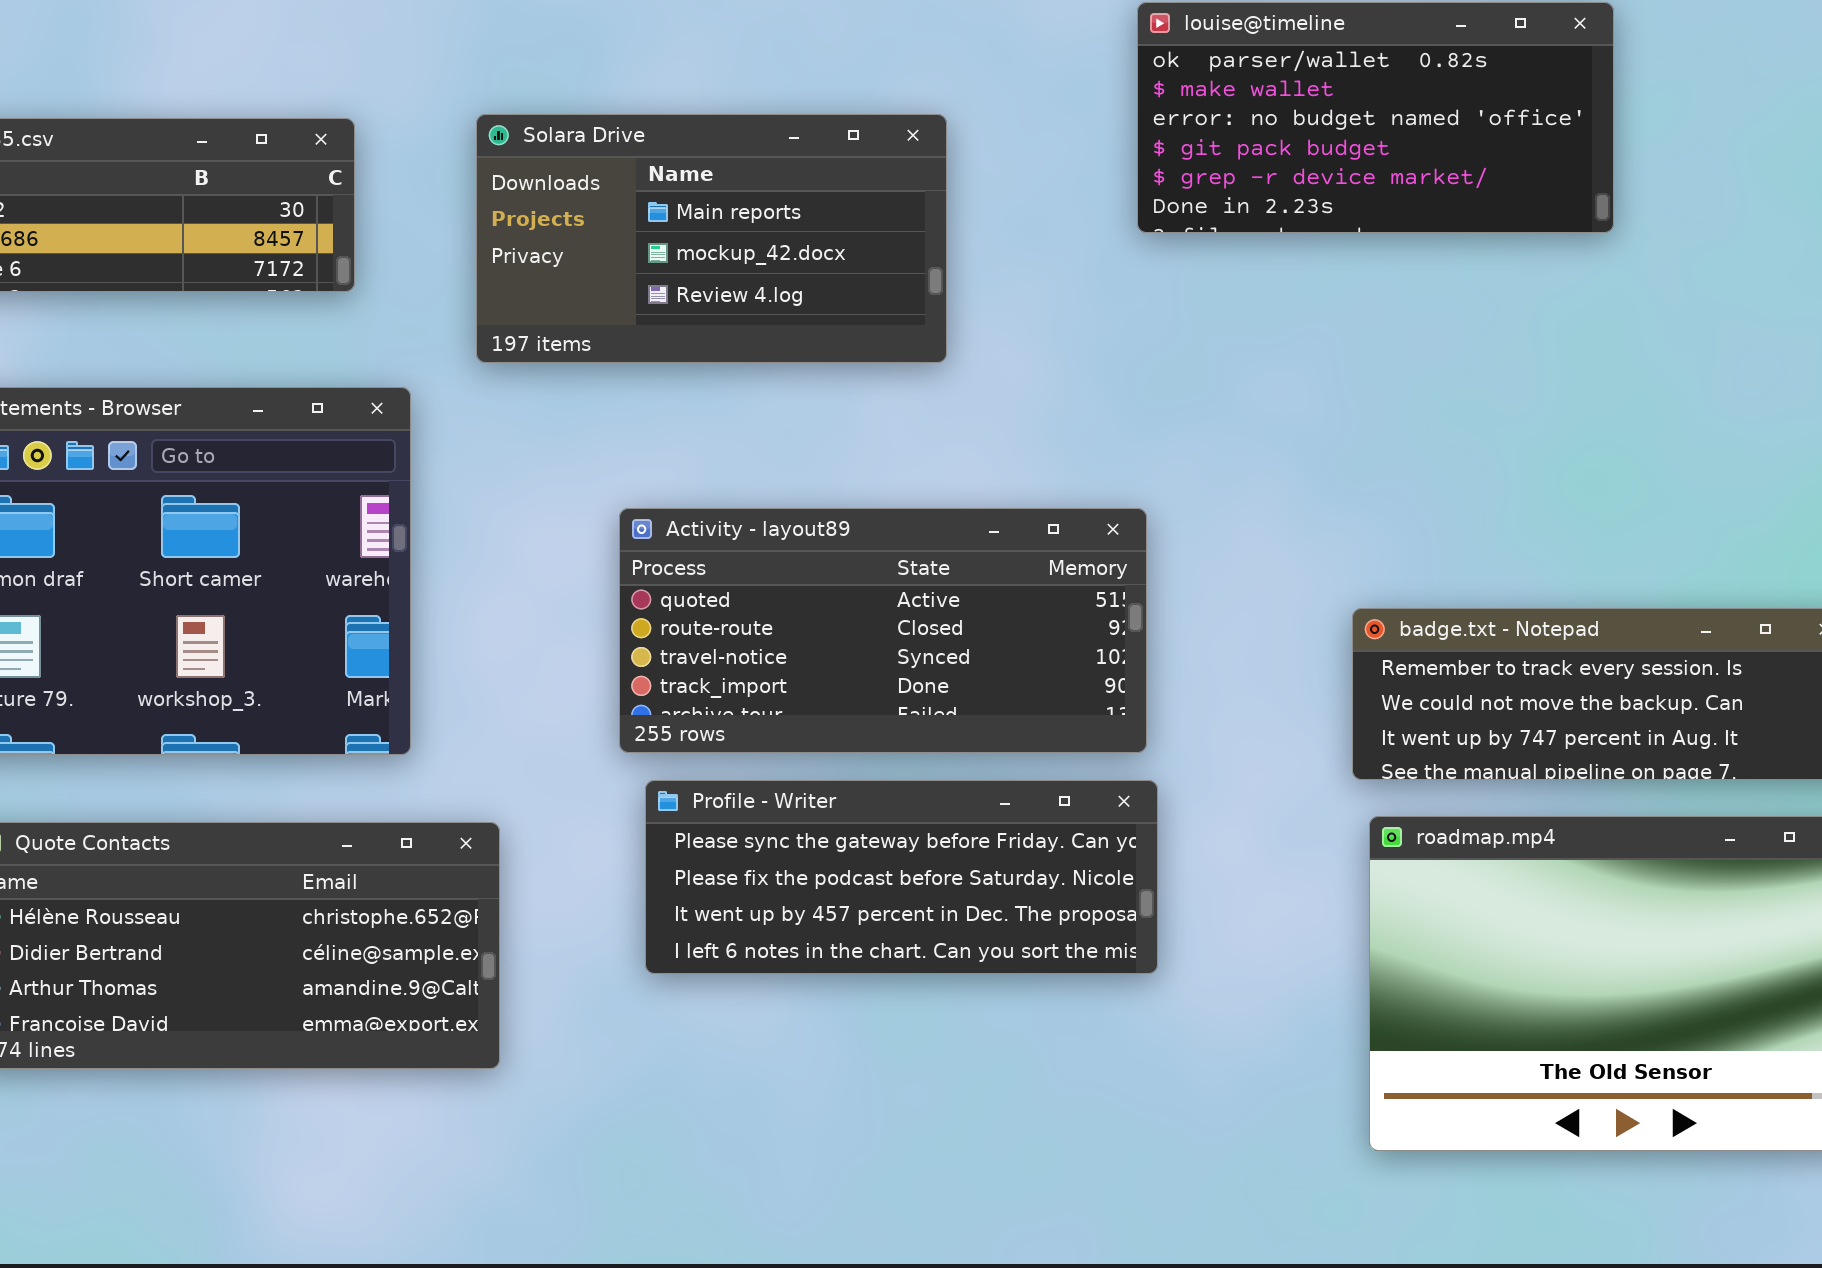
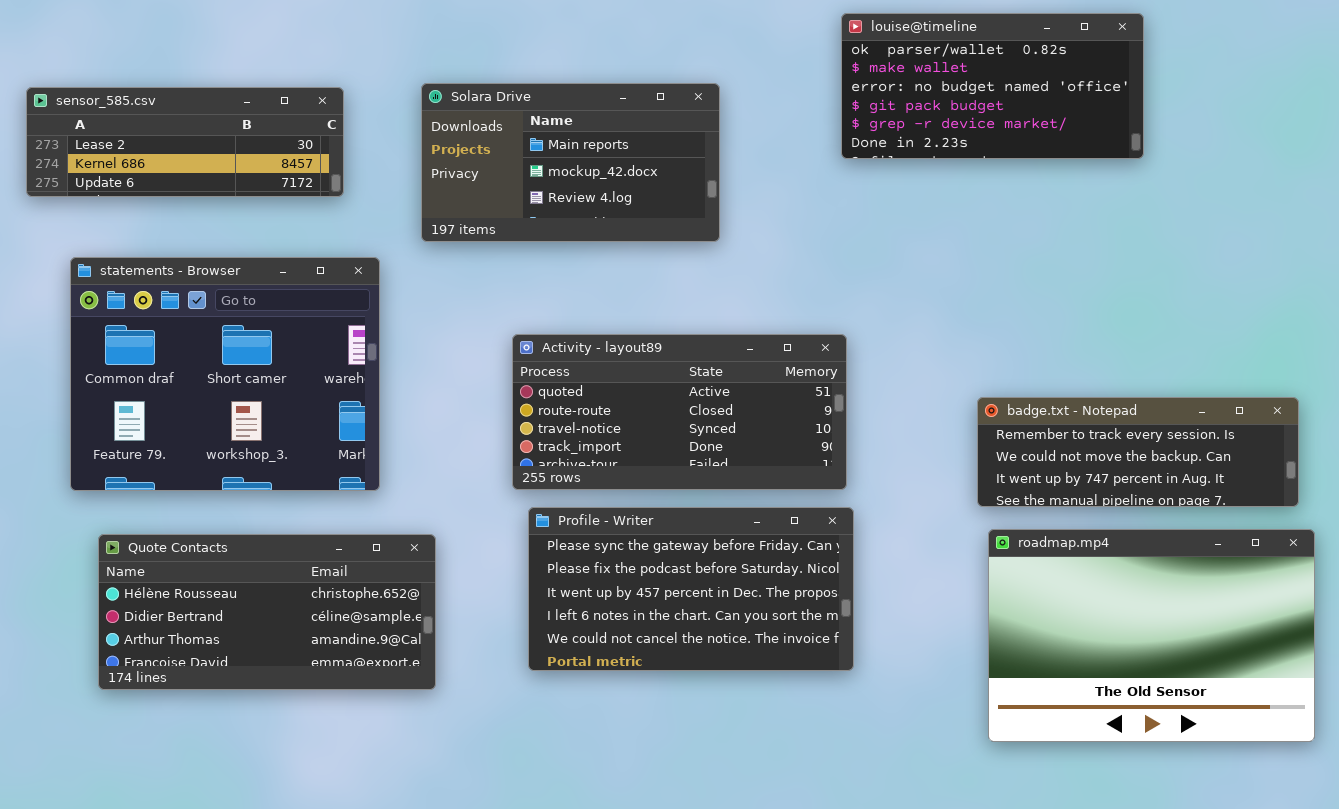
Profile - Writer: [645,780,1158,974] -> [528,507,854,671], resized

